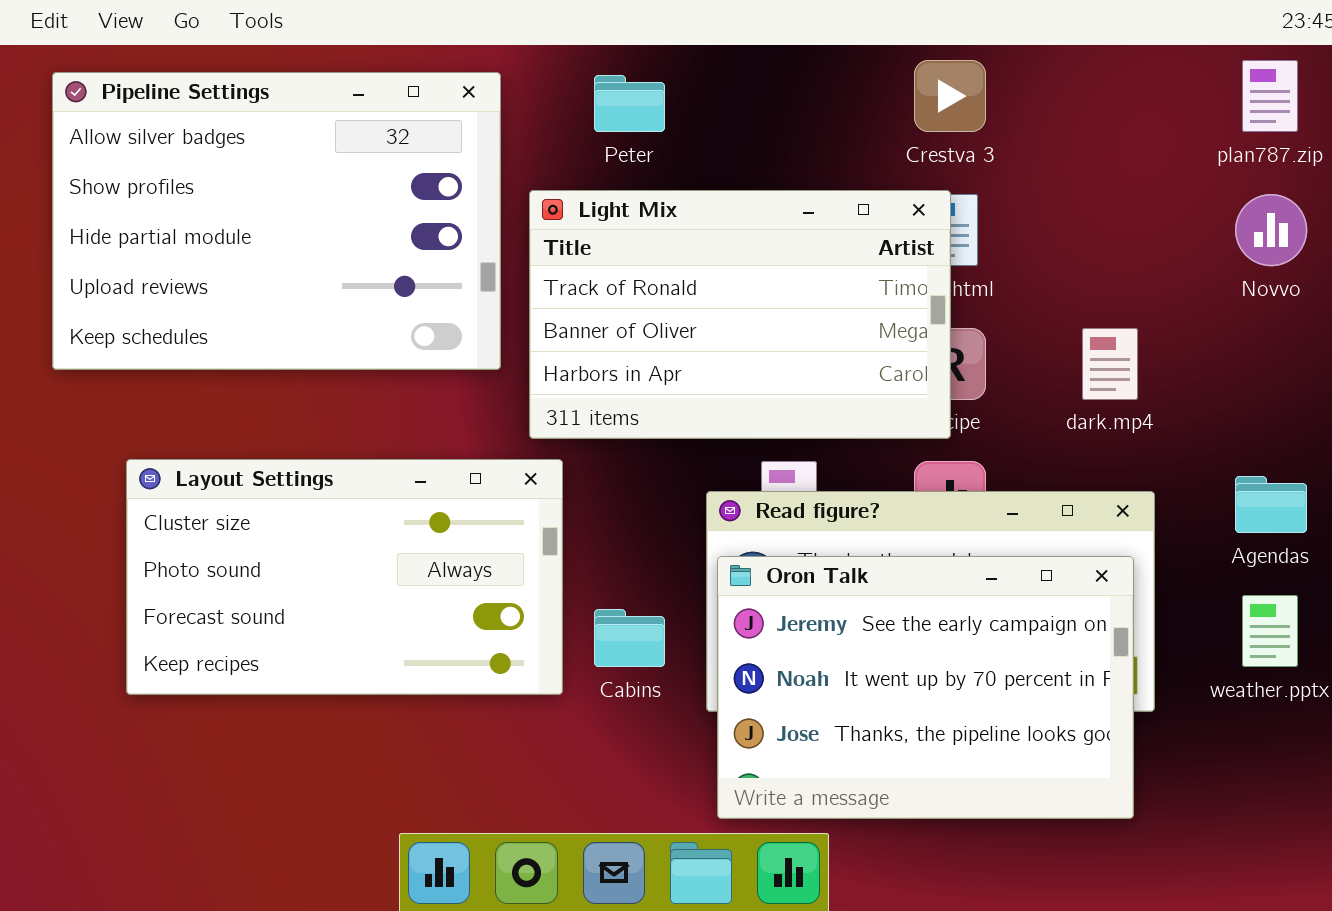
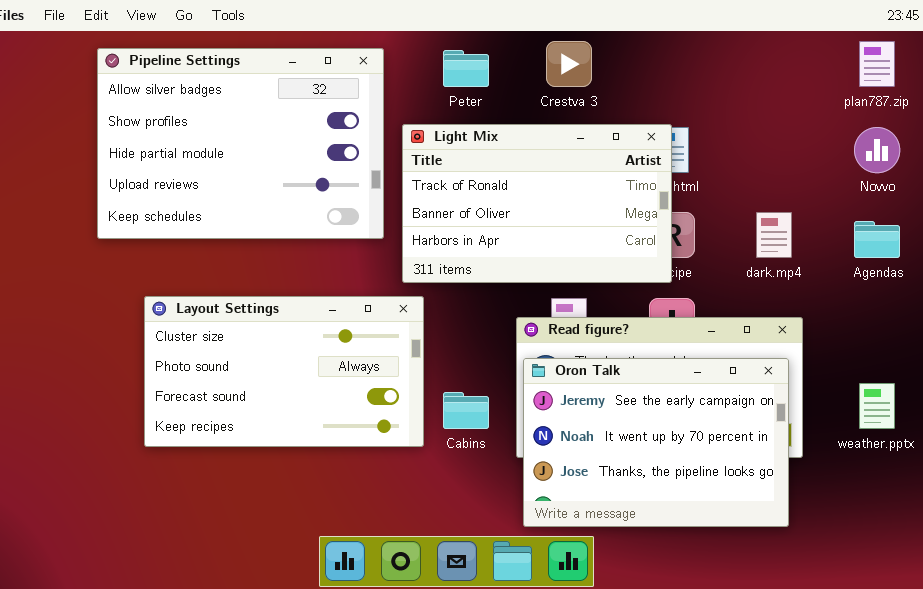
Crestva 3: [914,60,986,132] -> [546,41,592,87], moved
Agendas: [1235,476,1307,533] -> [854,221,900,258], moved

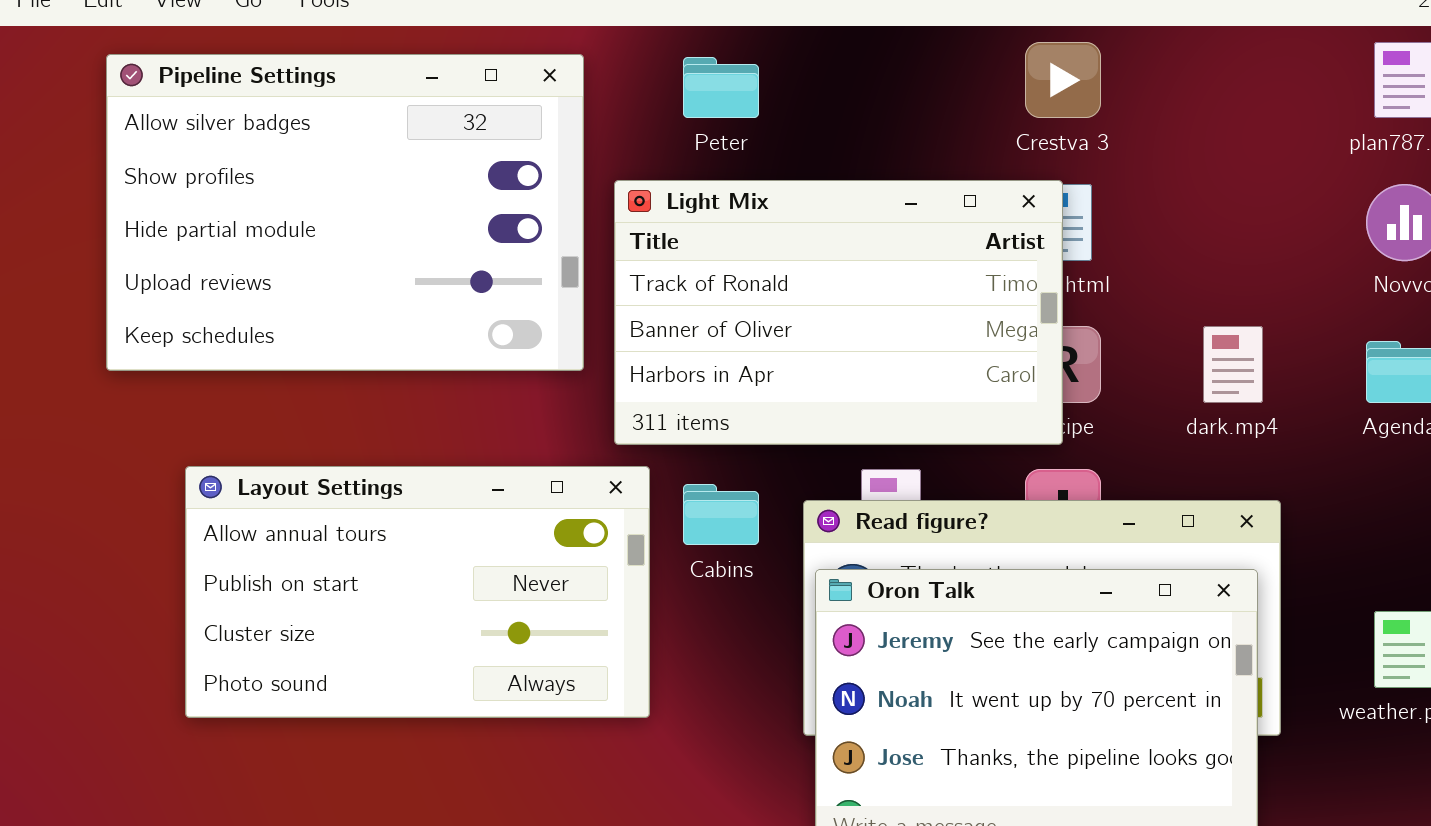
Crestva 3: [546,41,592,87] -> [1025,42,1101,118], moved
Layout Settings: [144,296,424,447] -> [185,466,650,718], scrolled up 2 rows
Cabins: [443,392,489,429] -> [683,484,759,545], moved

